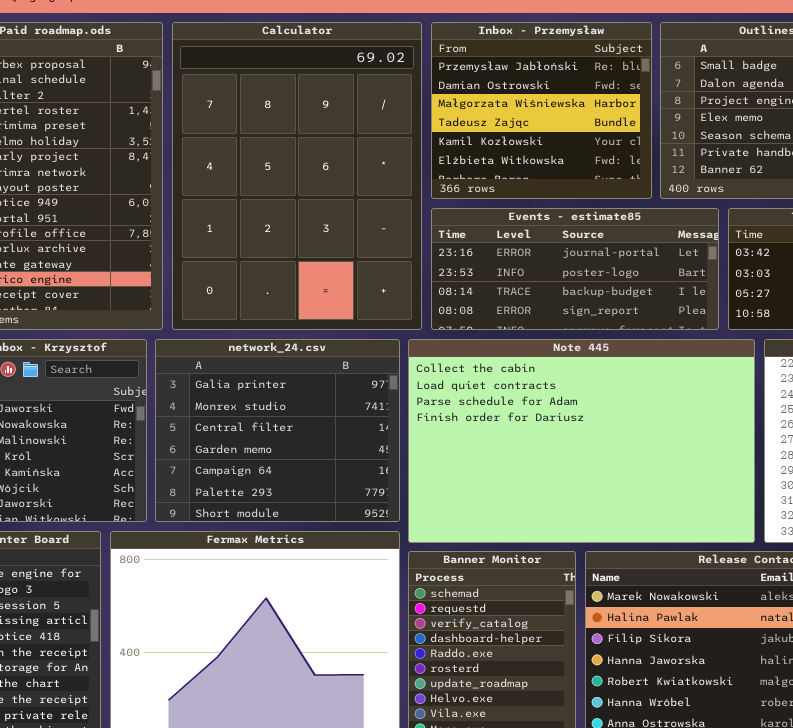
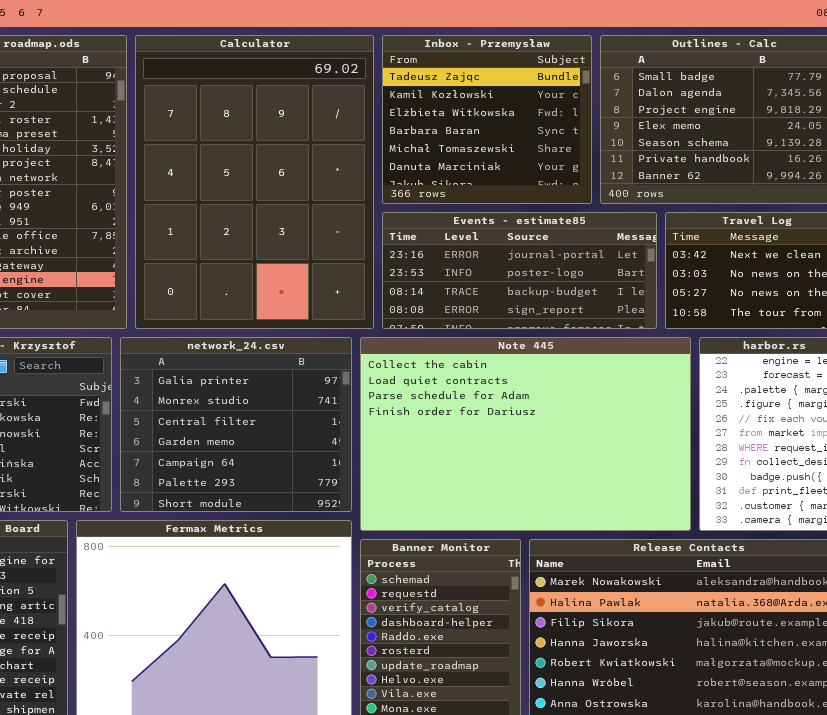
Inbox - Przemysław: [431,22,652,199] -> [382,35,592,204], scrolled down 3 rows

